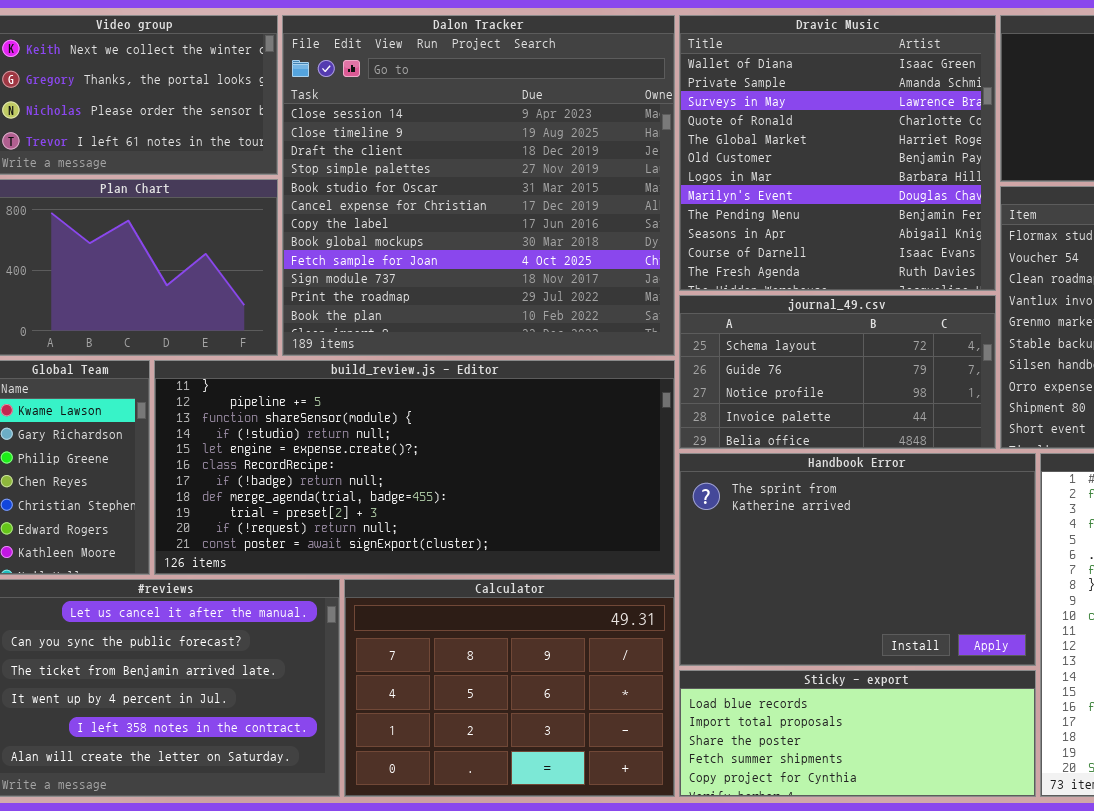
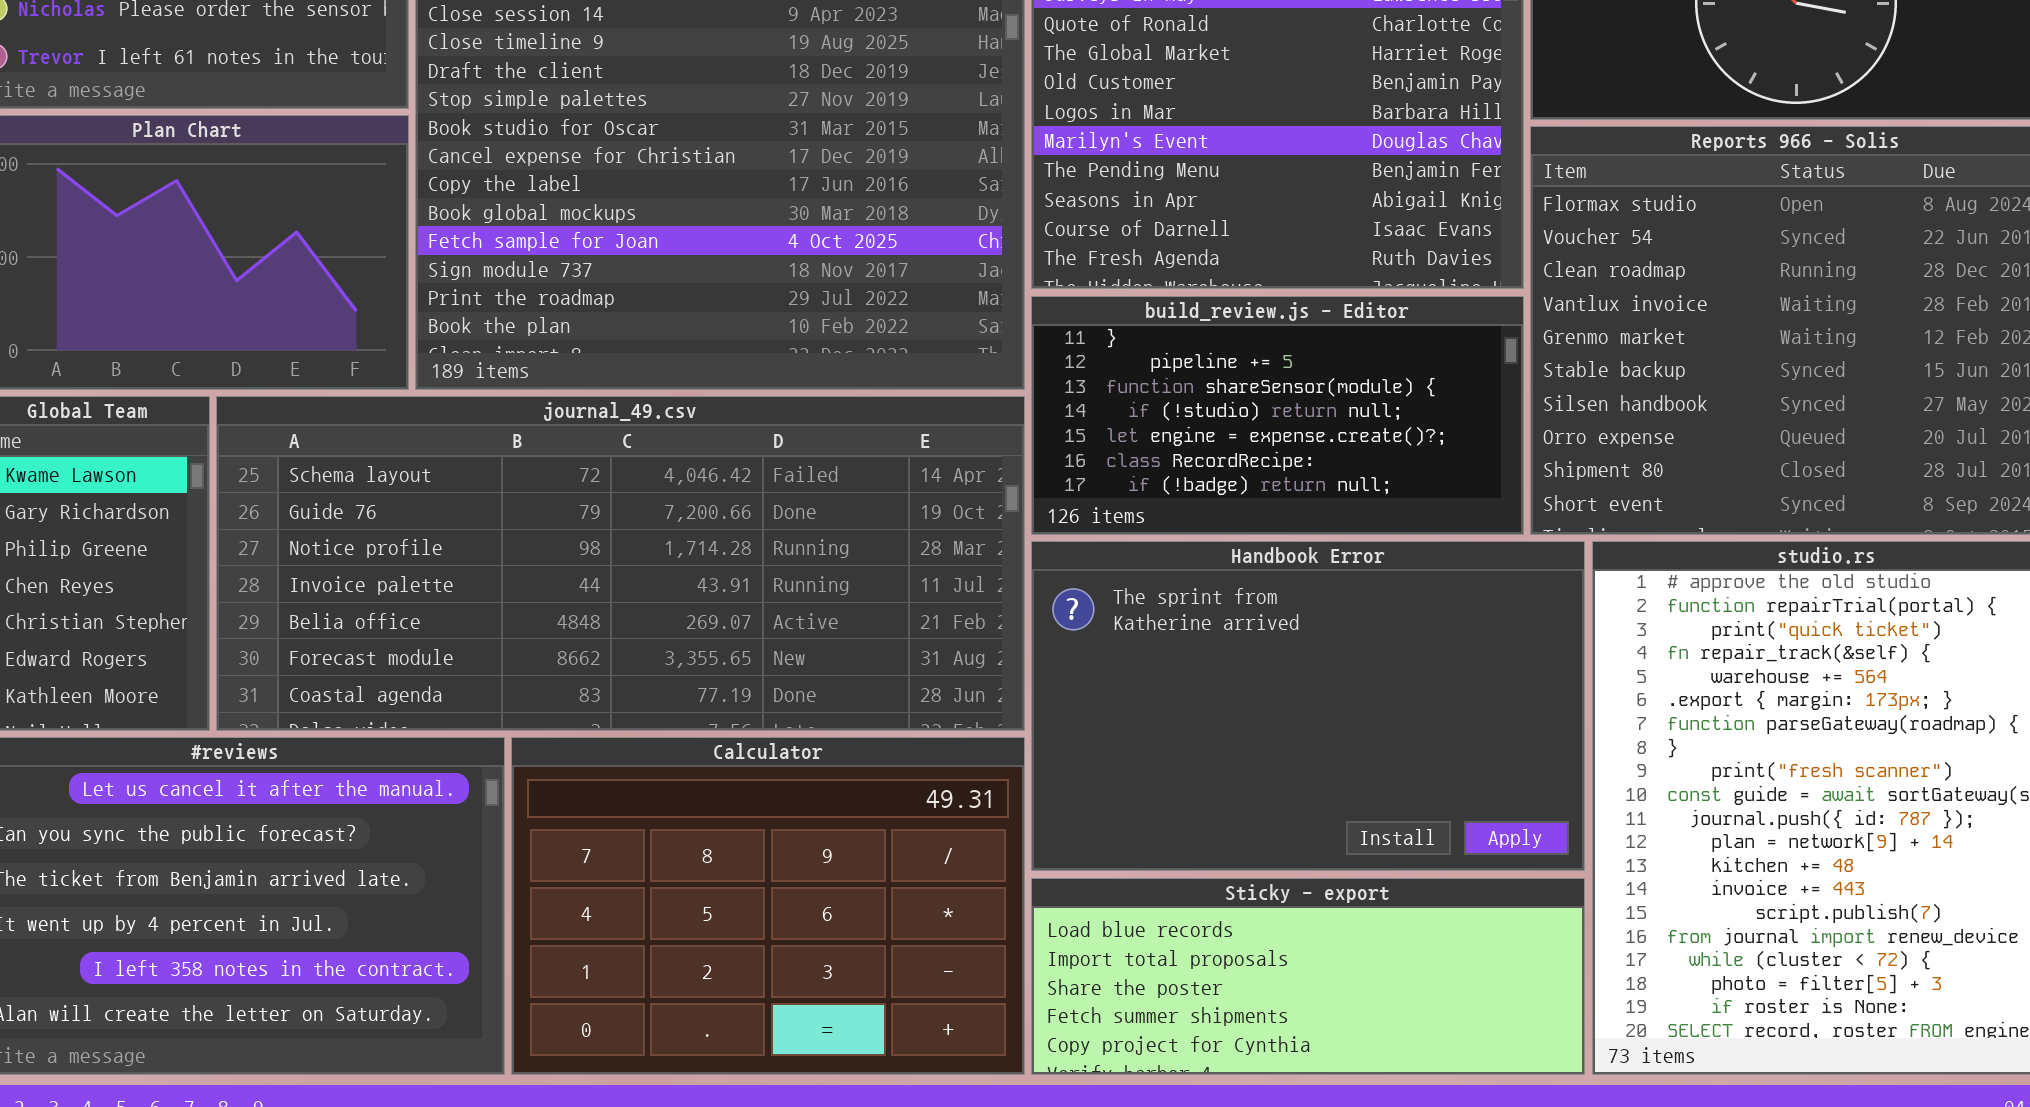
journal_49.csv: [679,295,996,449] -> [216,396,1025,731], moved, resized
build_review.js - Editor: [154,360,675,575] -> [1031,296,1524,535], moved, resized

